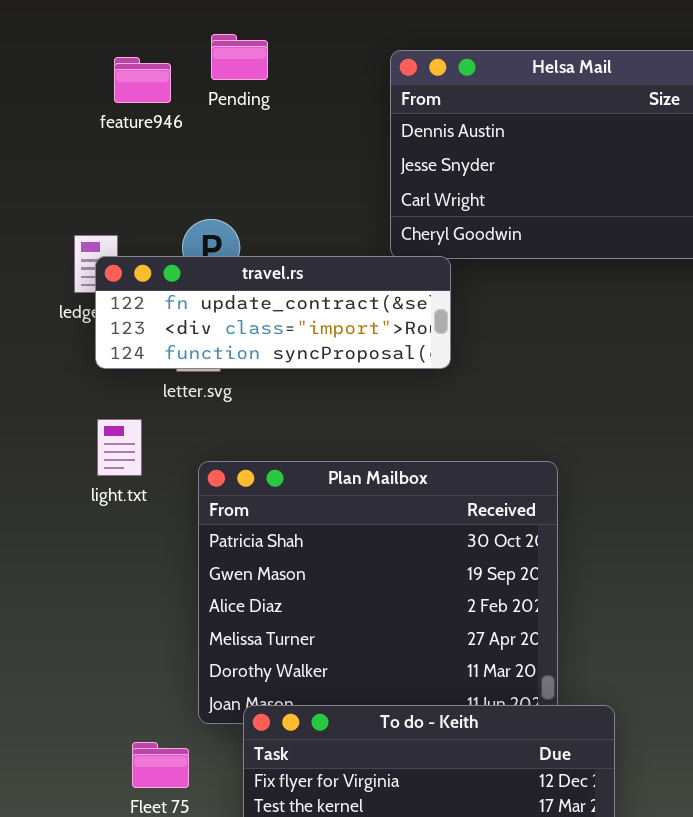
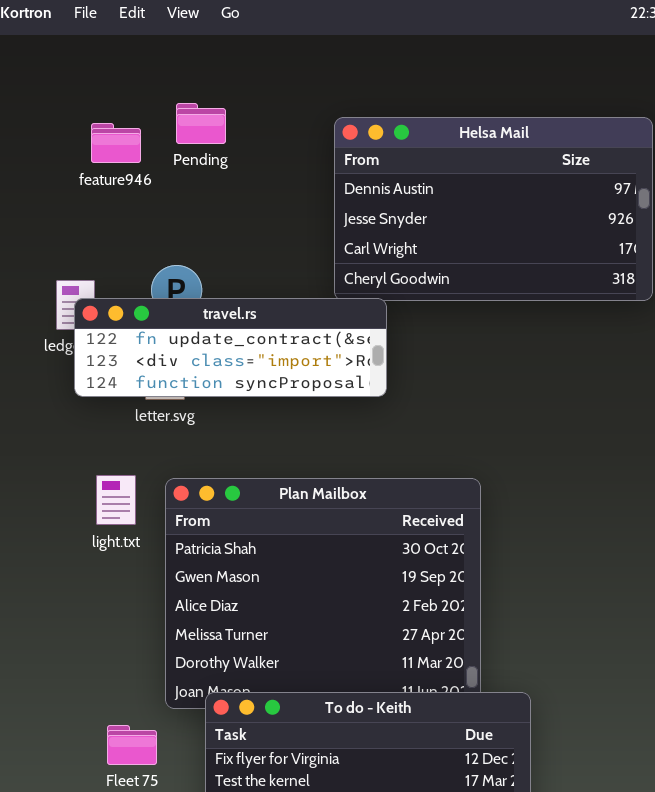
light.txt: [97,419,142,476] -> [96,475,136,525], moved

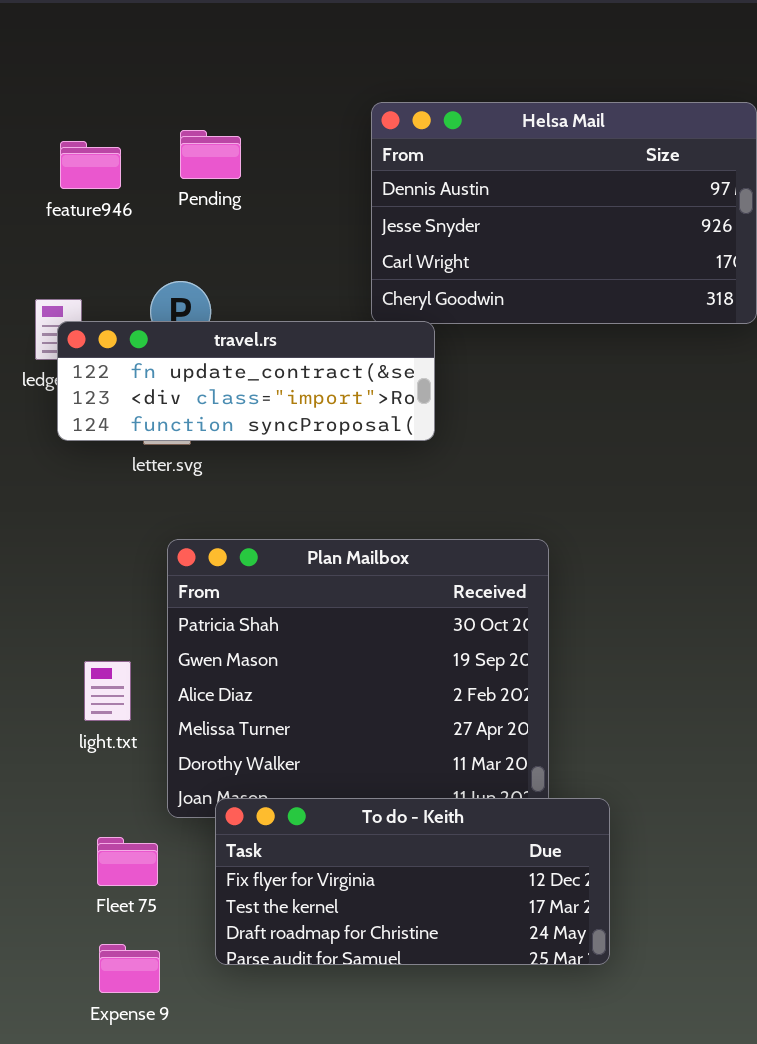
Pending: [176,103,226,144] -> [180,130,241,179], moved
feature946: [91,123,141,163] -> [60,141,121,189], moved
light.txt: [96,475,136,525] -> [84,661,131,721], moved

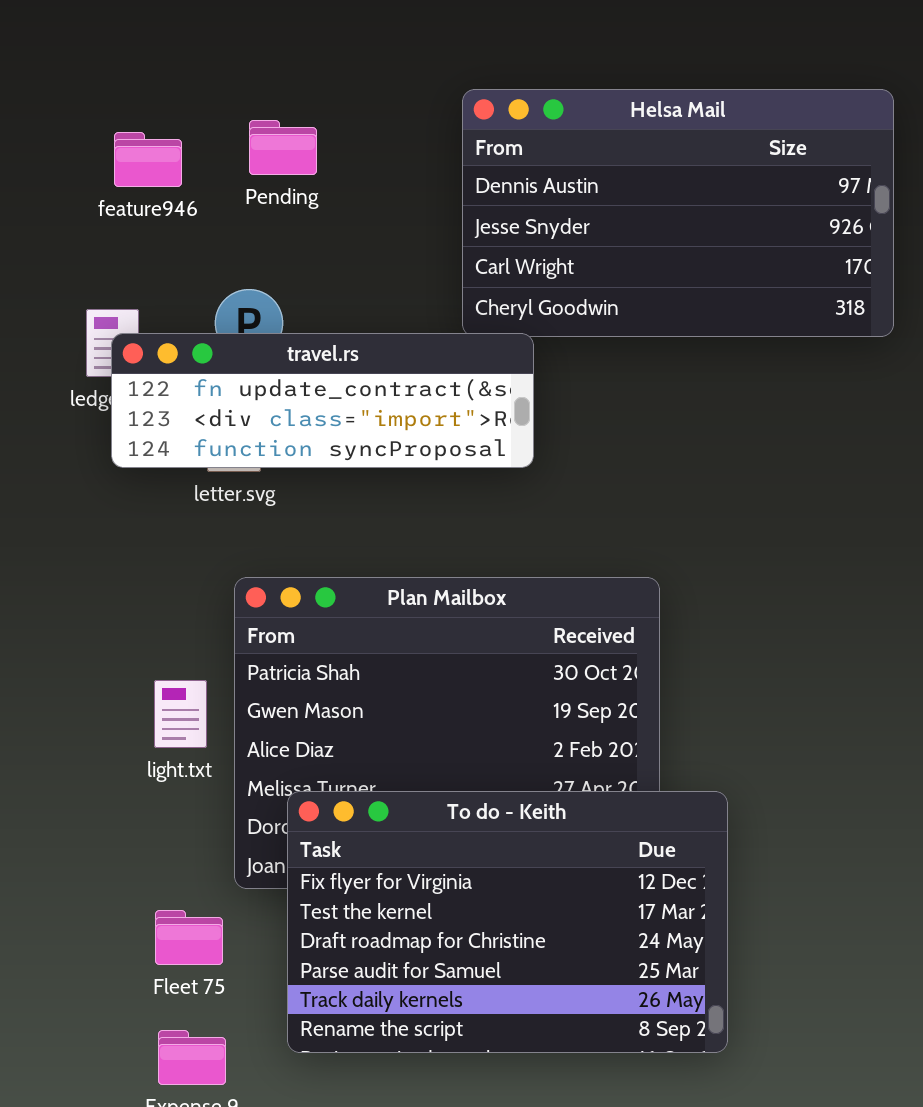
light.txt: [84,661,131,721] -> [154,680,207,748], moved
To do - Keith: [215,798,610,965] -> [287,791,728,1053], resized

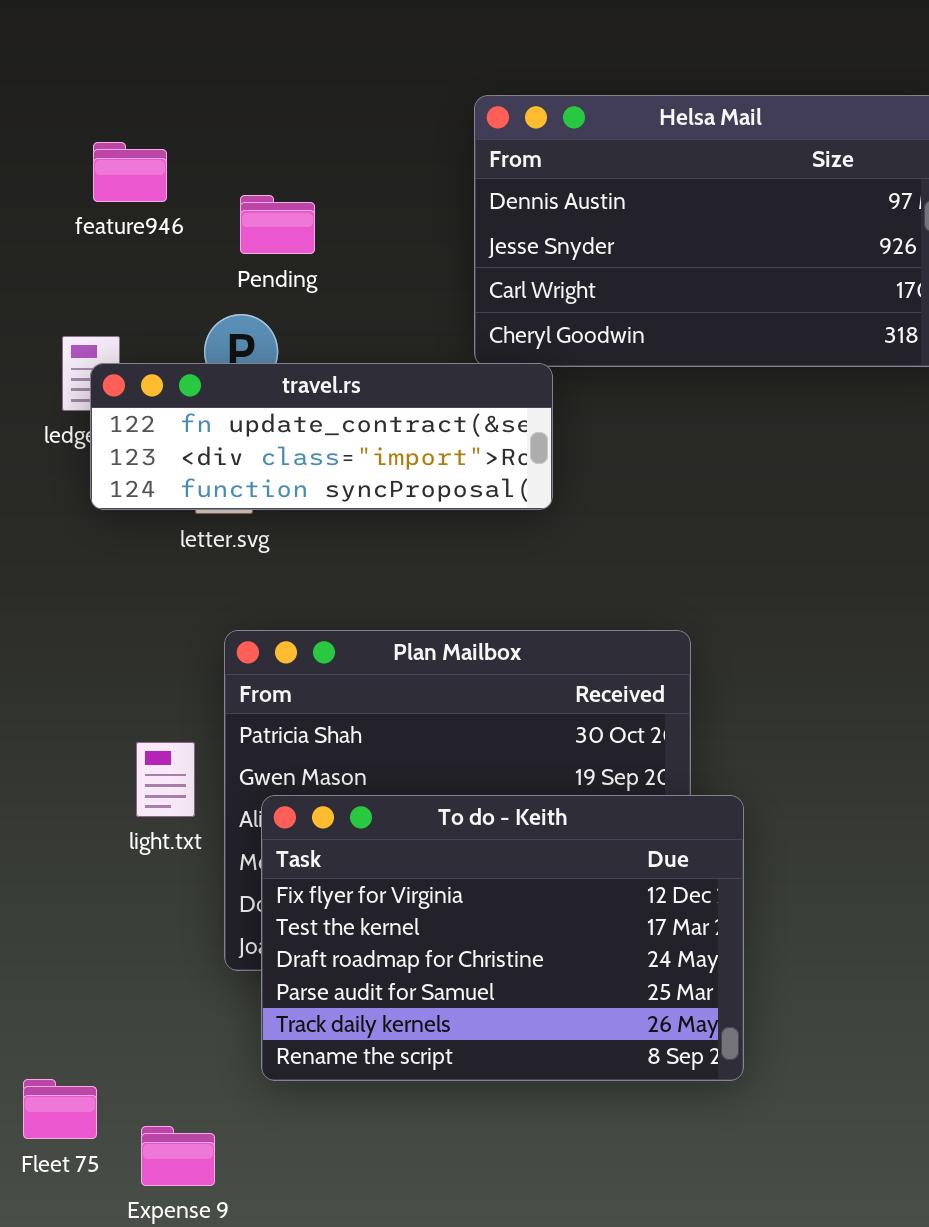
Pending: [249,120,317,175] -> [240,195,315,254], moved
To do - Keith: [287,791,728,1053] -> [261,795,744,1081], moved
Fleet 75: [155,910,223,965] -> [23,1079,97,1139], moved

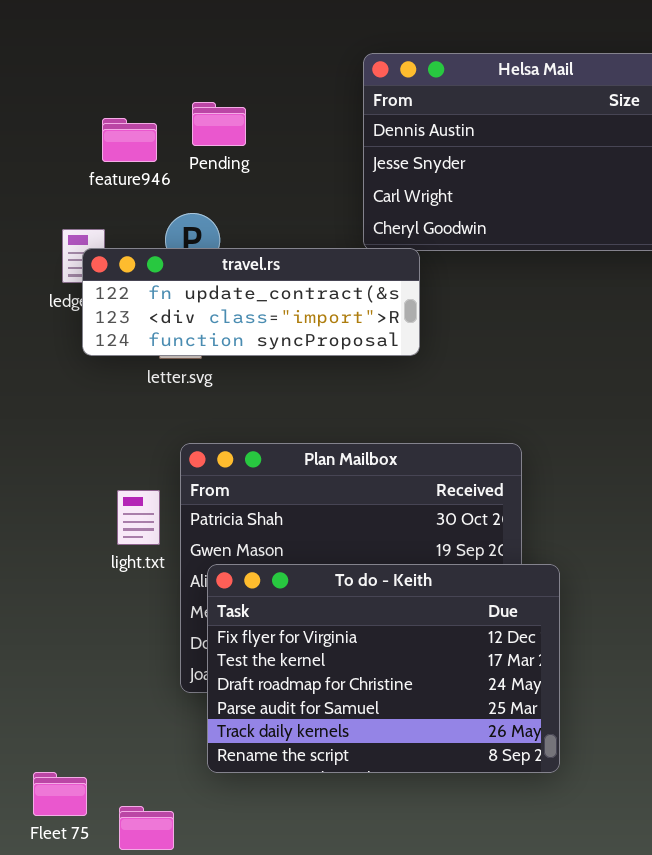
feature946: [93,142,167,202] -> [102,118,157,162], moved
Pending: [240,195,315,254] -> [192,102,246,146], moved
light.txt: [136,742,195,817] -> [117,490,160,545], moved

